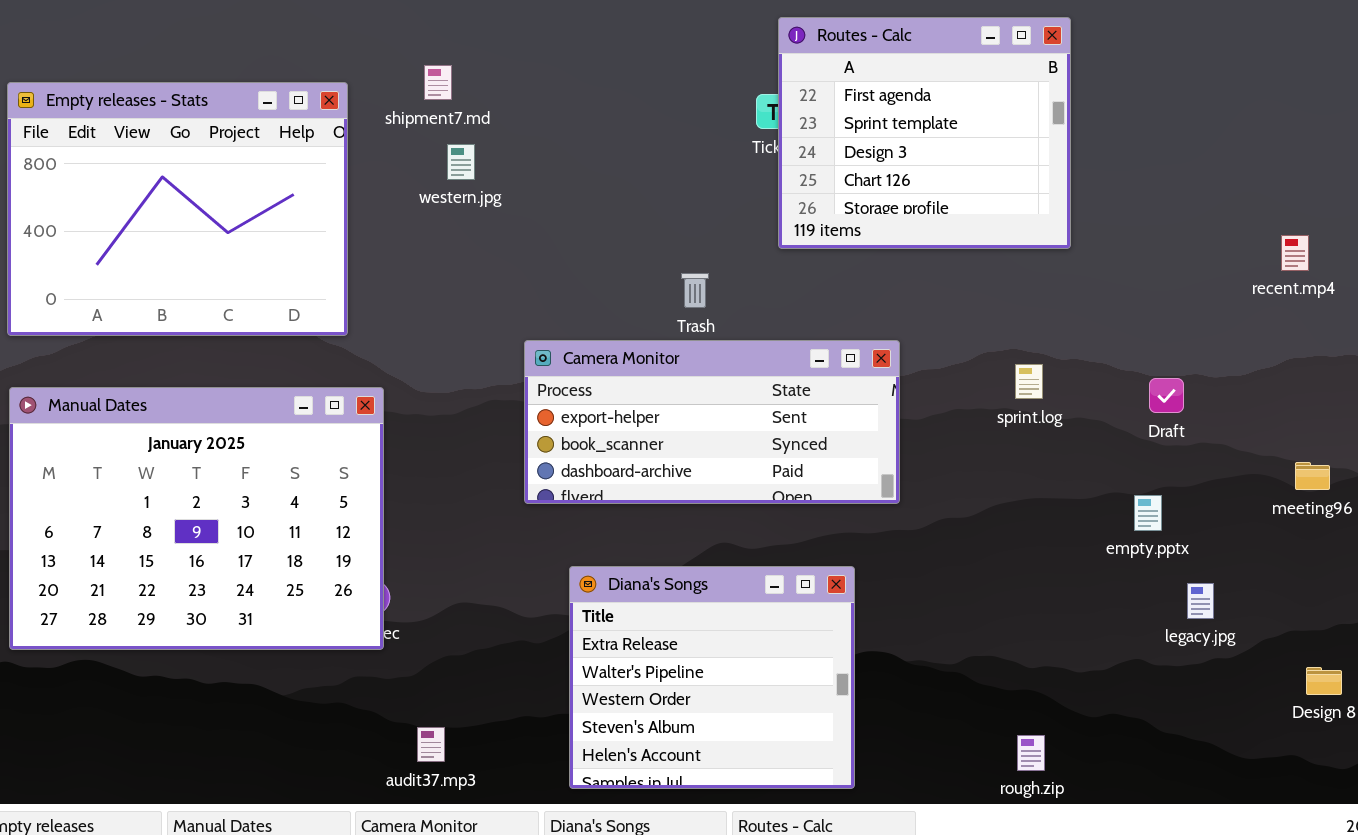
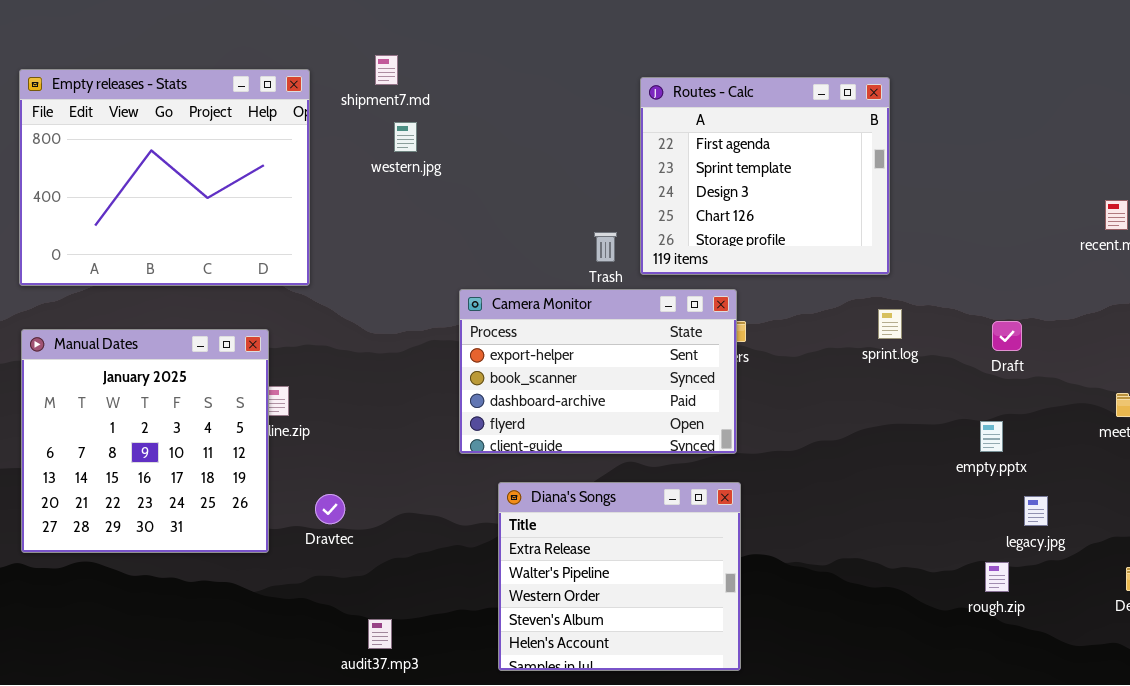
Routes - Calc: [778,17,1071,249] -> [640,77,890,275], moved
Camera Monitor: [524,340,900,504] -> [459,289,737,454], resized
Manual Dates: [9,387,384,650] -> [21,329,269,553], resized
rough.zip: [1017,735,1045,771] -> [985,562,1009,592], moved

